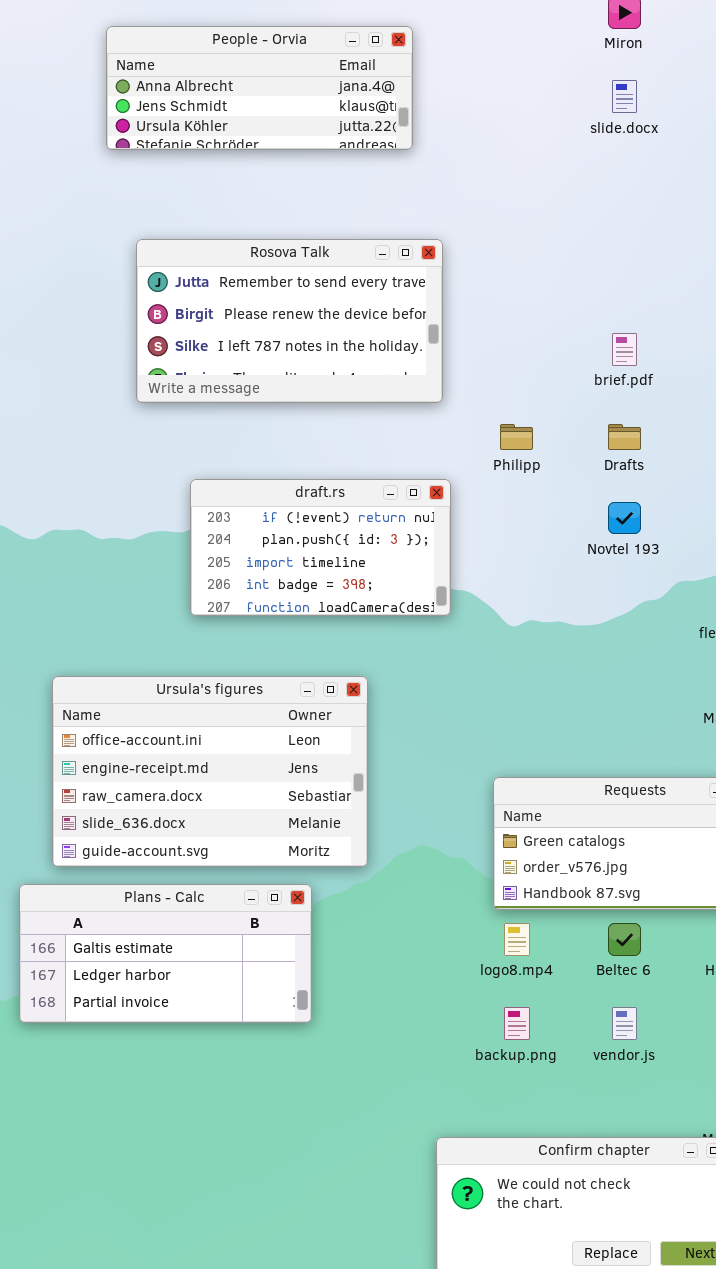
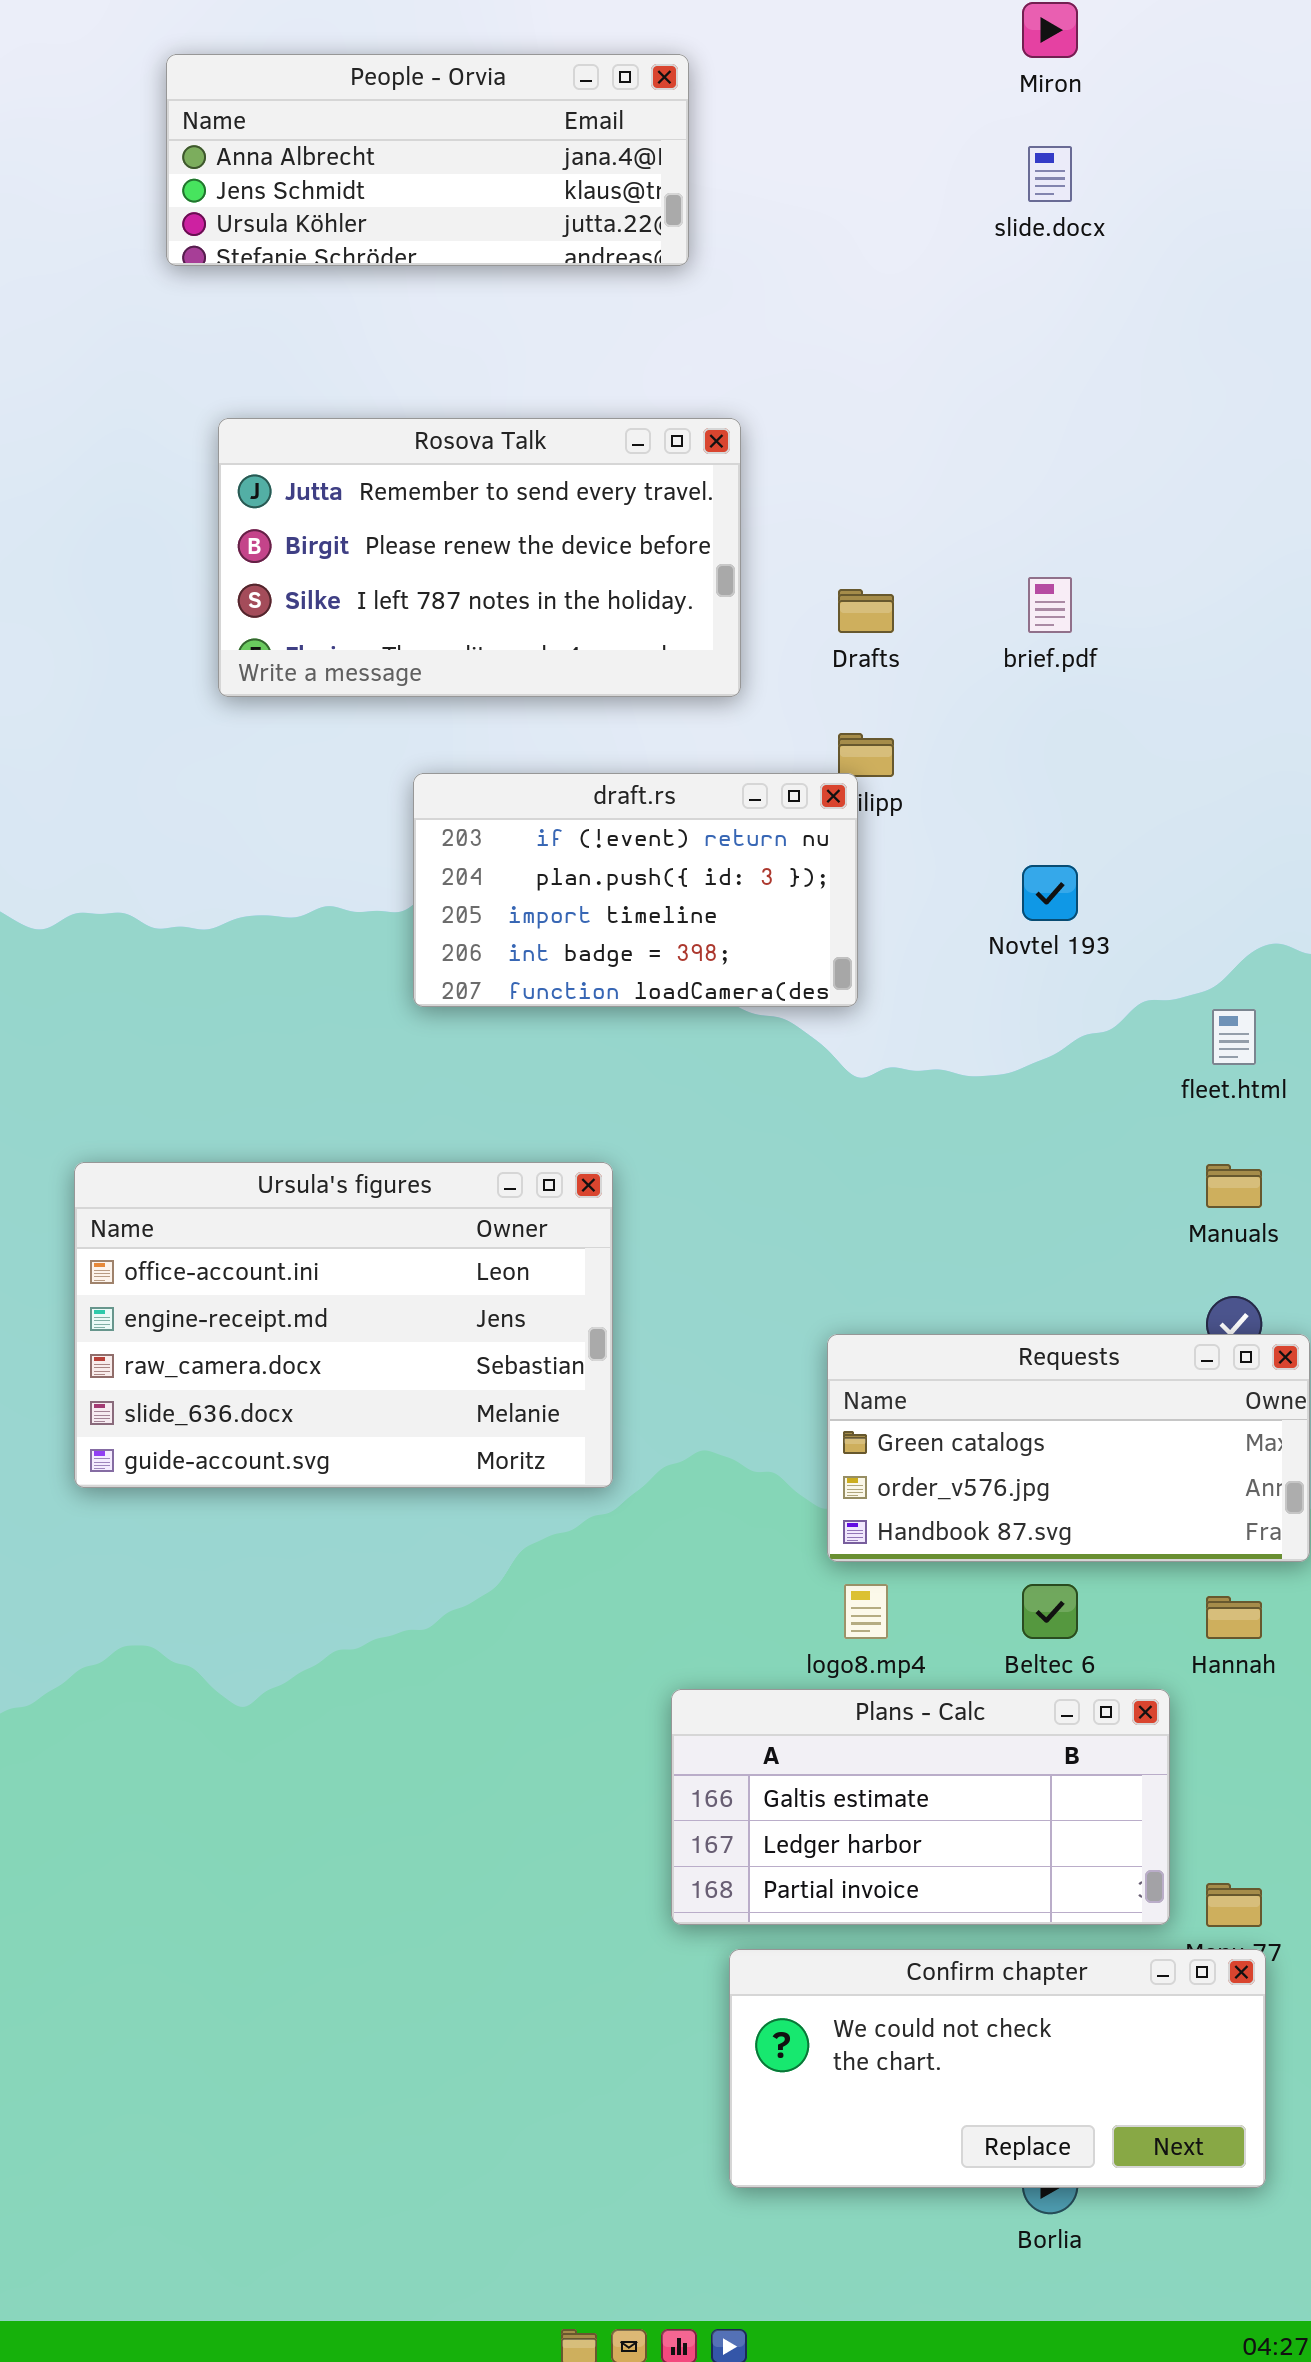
Drafts: [608,424,641,450] -> [838,589,894,633], moved
draft.rs: [190,479,451,616] -> [413,773,858,1007], moved
Plans - Calc: [19,884,312,1023] -> [671,1689,1170,1925], moved

